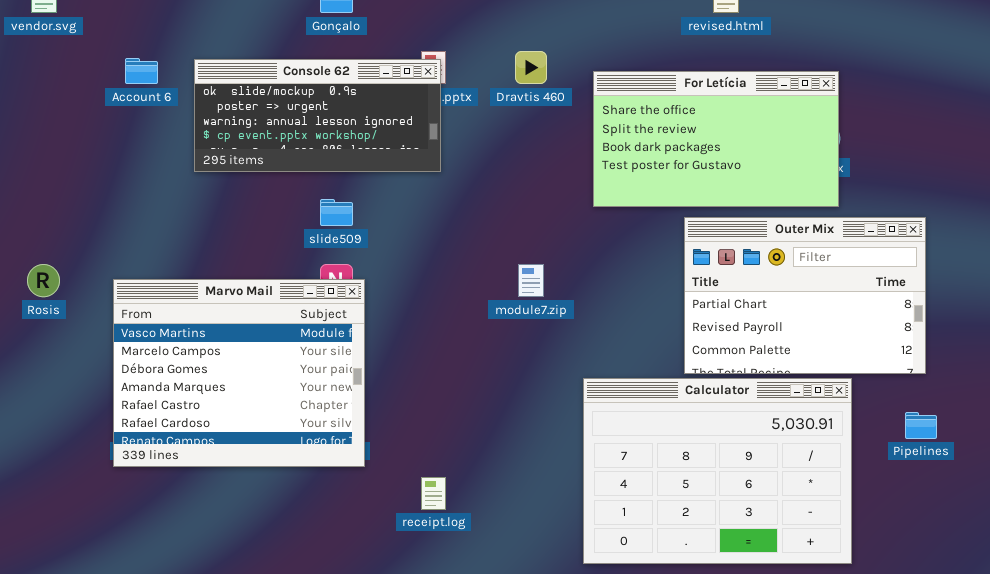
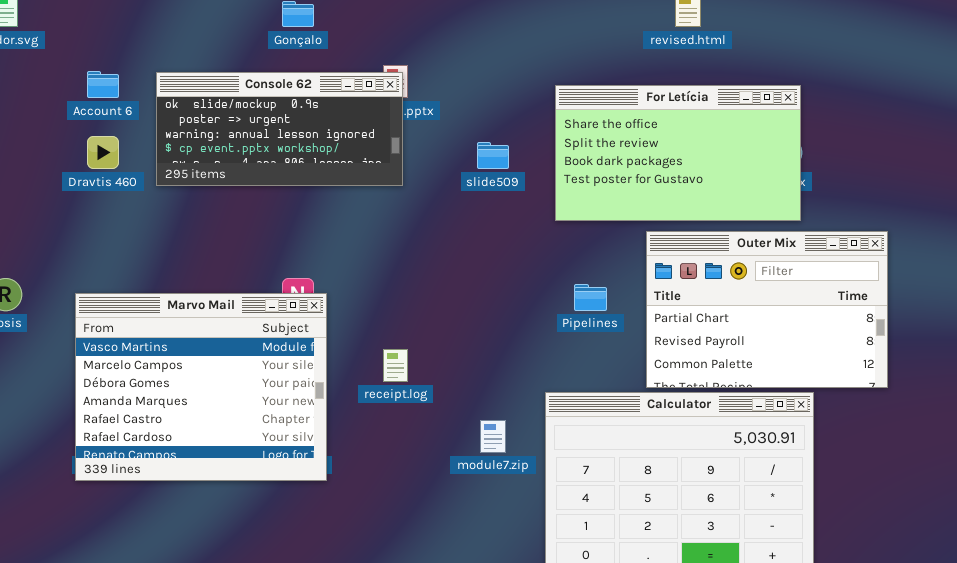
Dravtis 460: [515,51,547,84] -> [87,136,119,169], moved
slide509: [320,199,353,226] -> [477,142,509,169], moved
module7.zip: [518,264,544,297] -> [480,420,506,453], moved
Pipelines: [905,412,937,439] -> [574,284,607,311], moved
receipt.log: [421,477,446,510] -> [383,349,408,382], moved

